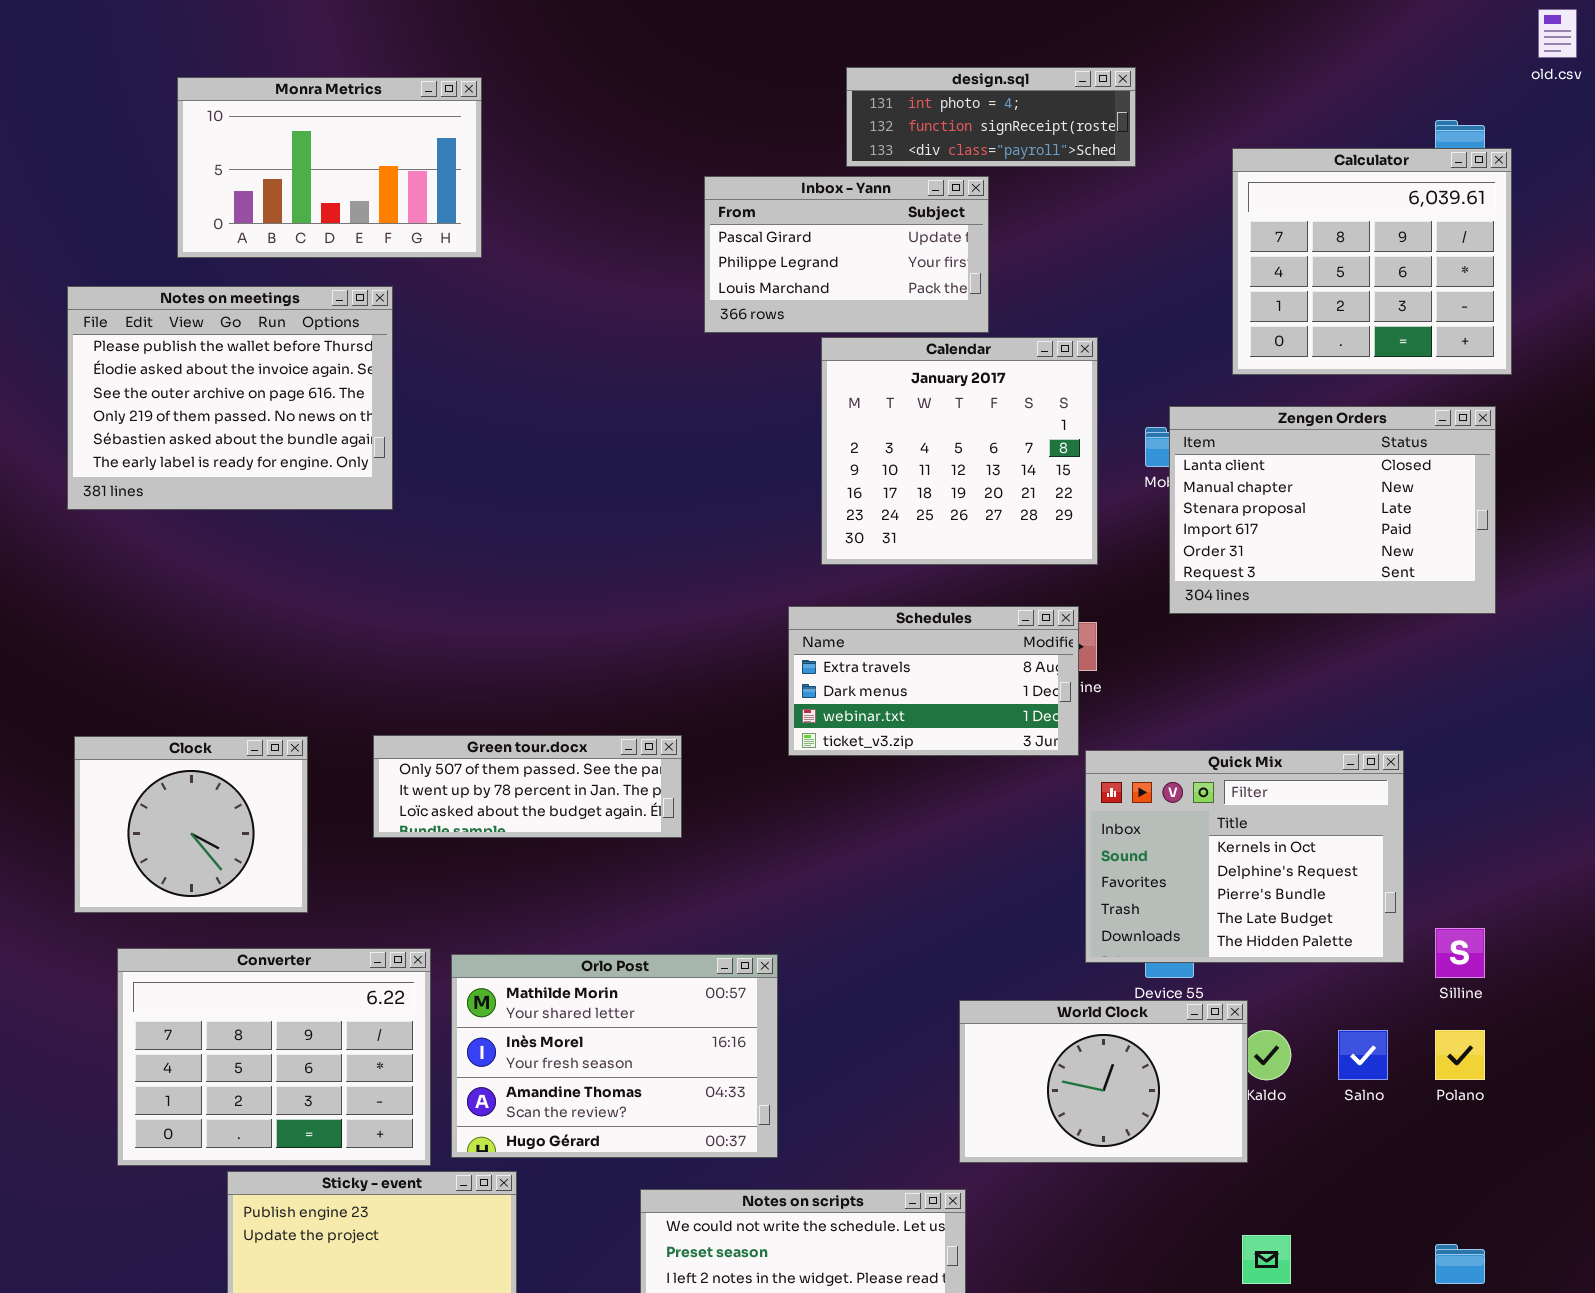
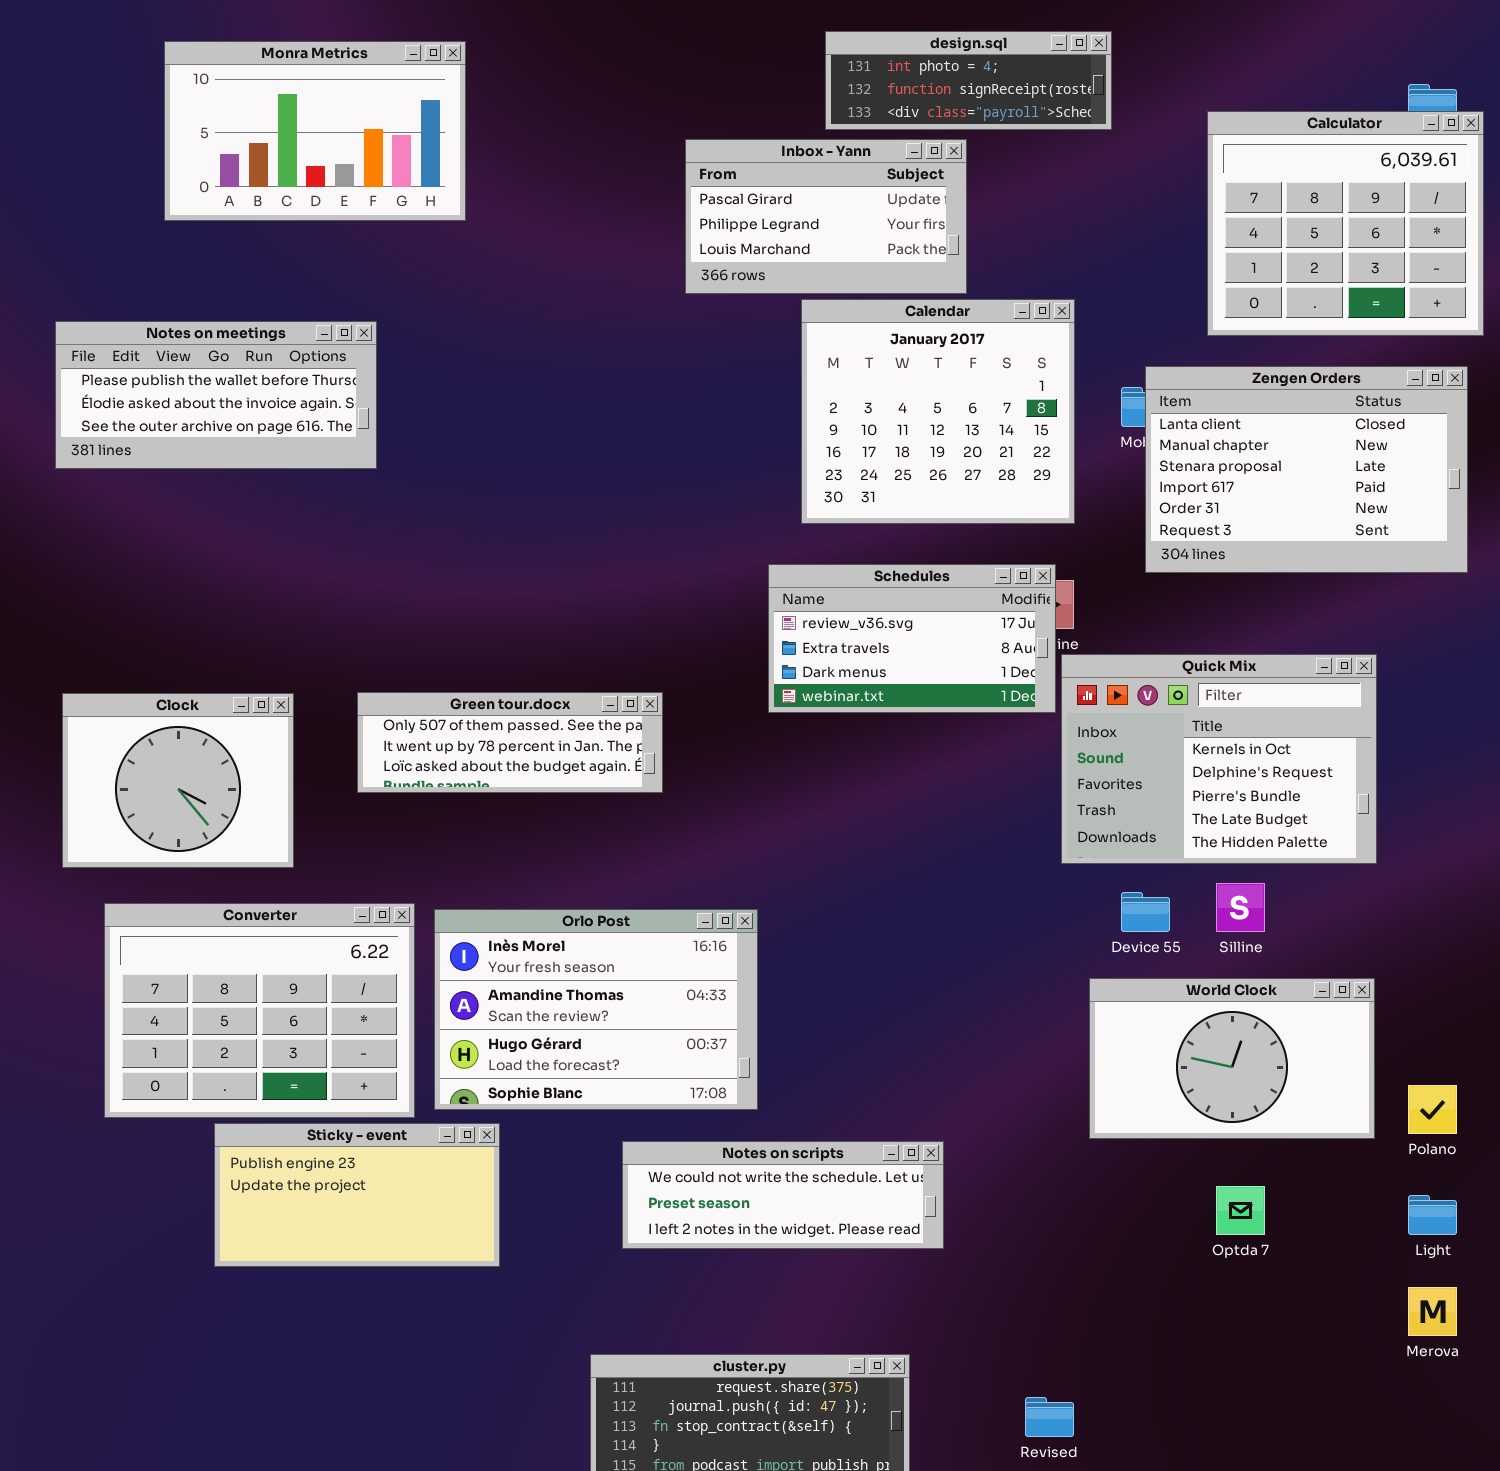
Notes on meetings: [67,286,393,510] -> [55,321,377,469], resized
Schedules: [788,606,1079,756] -> [768,564,1056,713], scrolled up 1 row
Quick Mix: [1085,750,1404,963] -> [1061,654,1377,864], moved
Silline: [1435,928,1485,978] -> [1216,883,1265,932], moved
Orlo Post: [451,954,778,1158] -> [434,909,758,1110], scrolled down 1 row
World Clock: [959,1000,1248,1163] -> [1089,978,1375,1139], moved
Polano: [1435,1030,1485,1080] -> [1408,1085,1457,1134], moved

